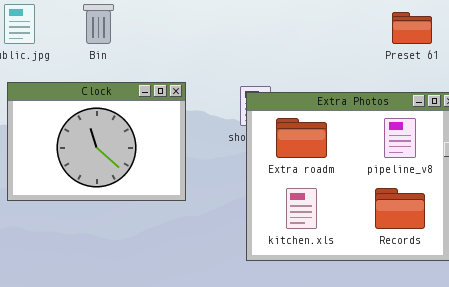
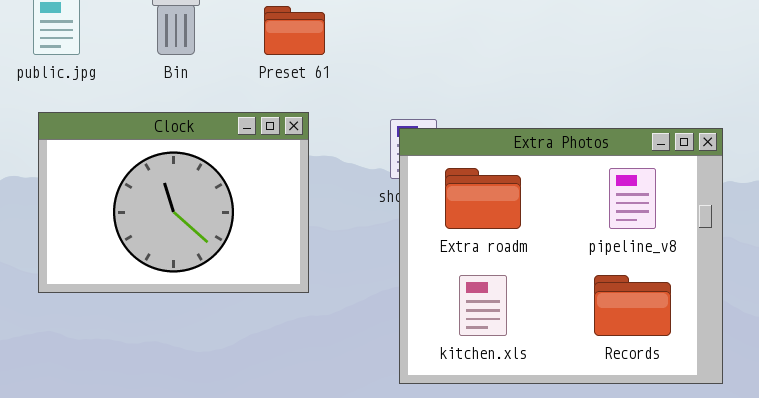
Preset 61: [392,12,432,44] -> [264,6,325,55], moved

